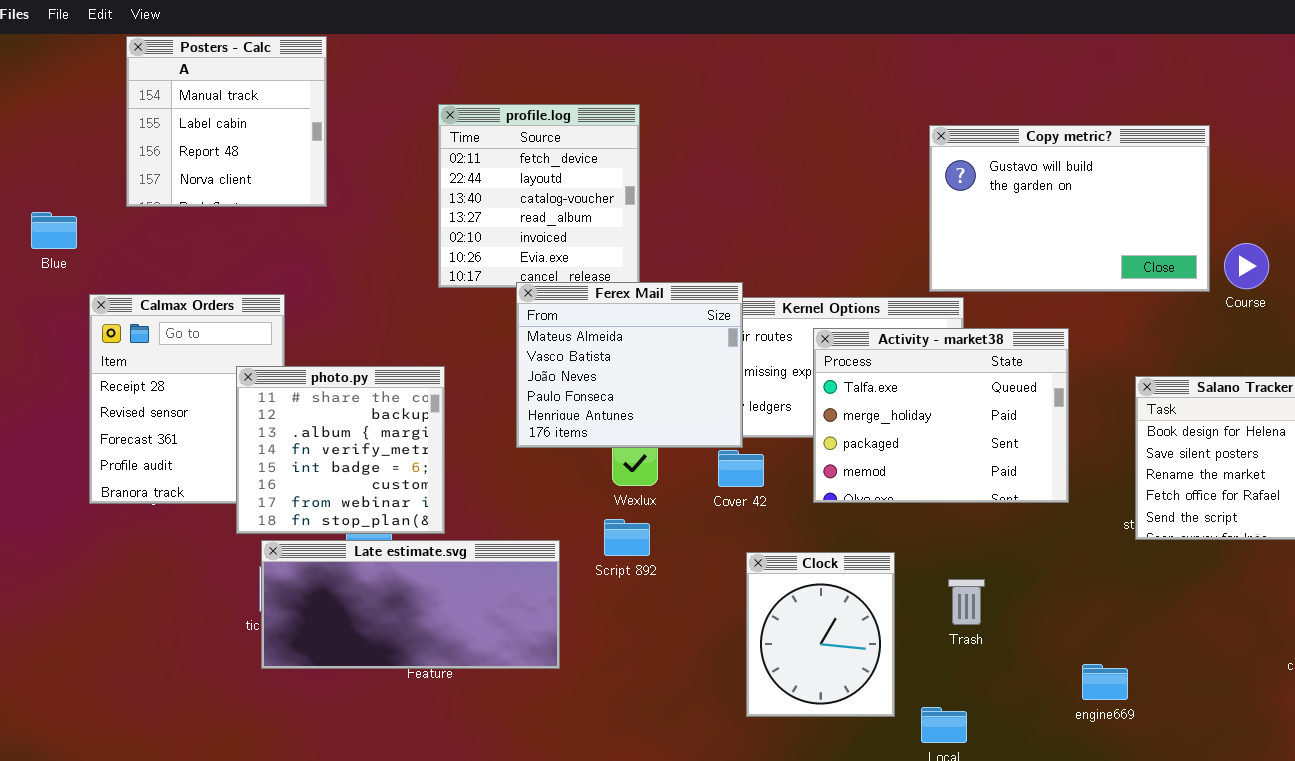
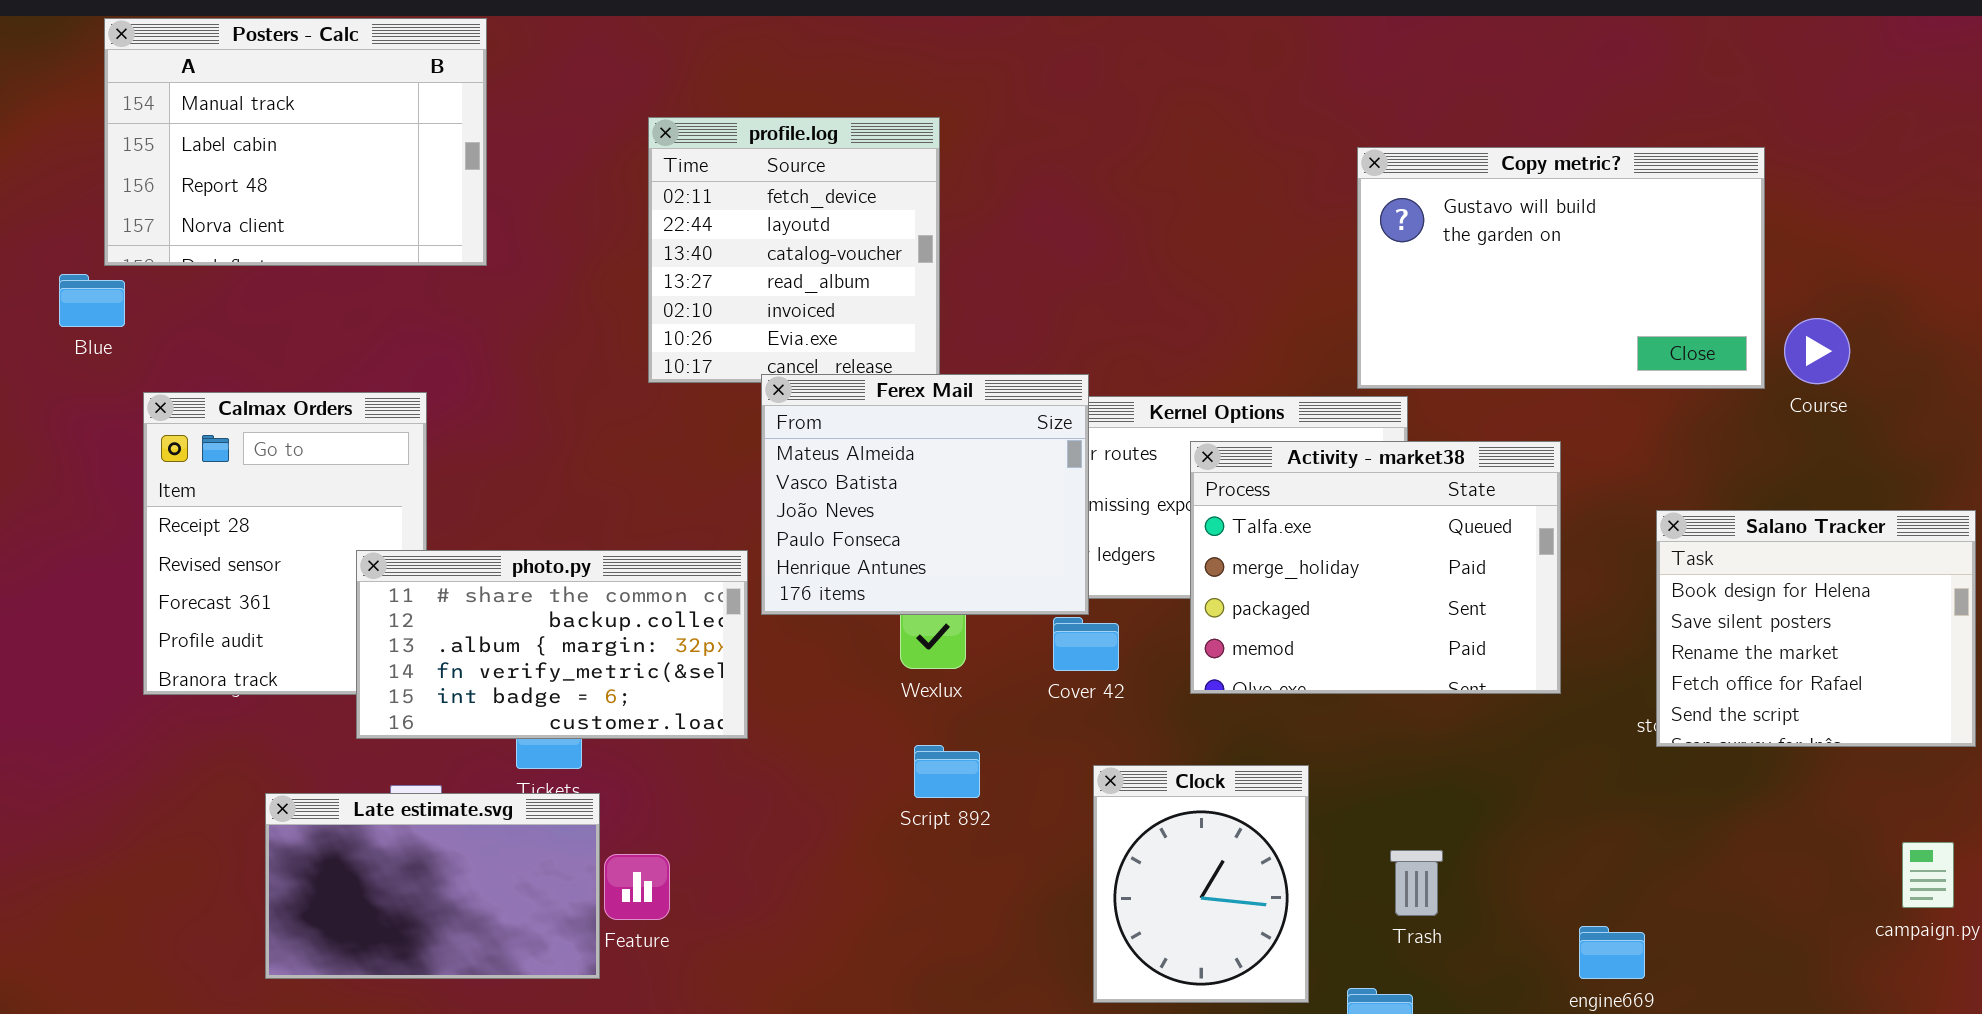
Posters - Calc: [126,36,327,207] -> [104,18,487,266], resized
photo.py: [236,366,445,534] -> [356,550,748,739], resized
Script 892: [604,519,650,556] -> [914,745,980,798], moved
Late estimate.svg: [261,540,560,669] -> [265,793,600,979], moved, resized
Trash: [948,579,985,625] -> [1390,850,1443,916], moved

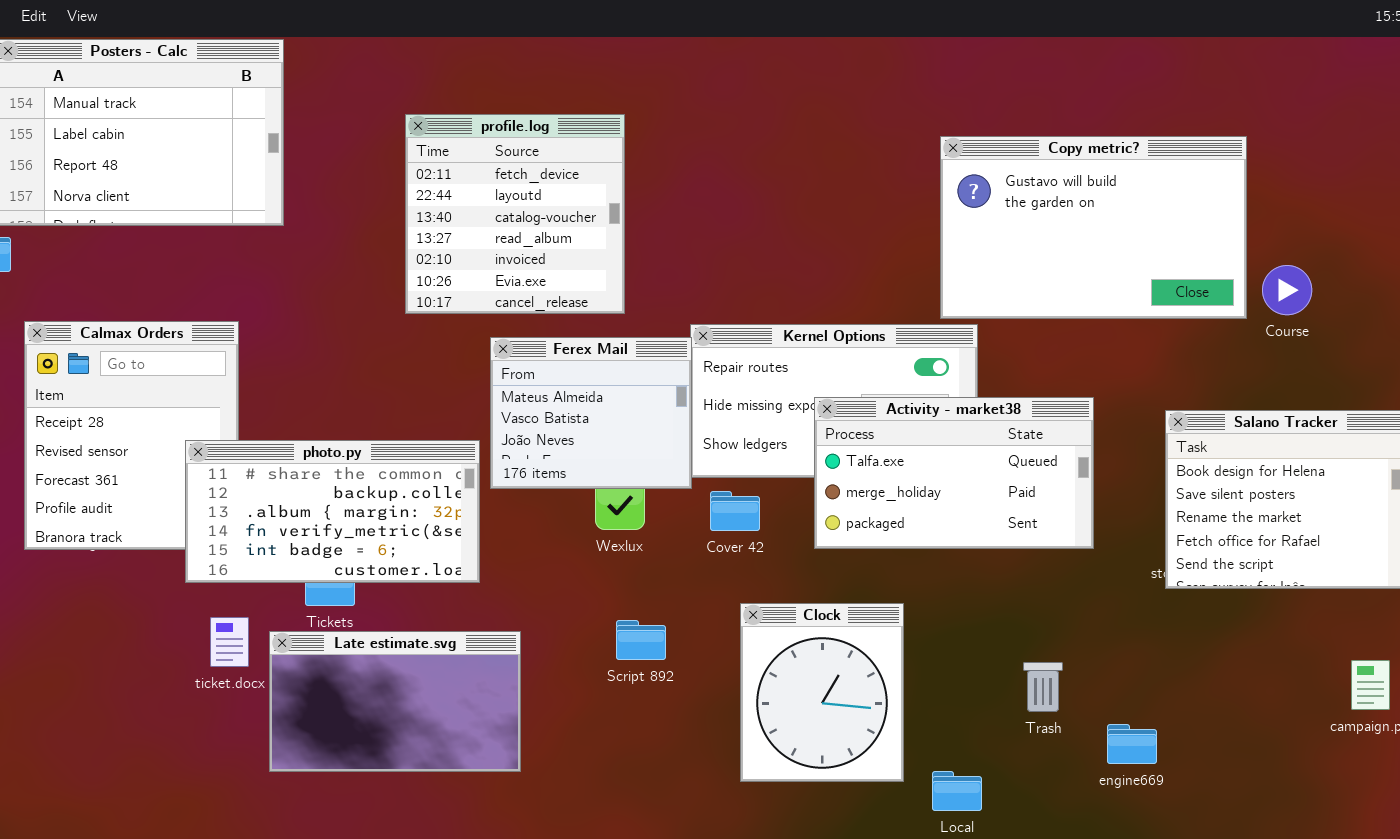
Ferex Mail: [761,374,1089,615] -> [490,337,692,489], resized
Activity - market38: [1190,441,1561,694] -> [814,397,1094,549], resized
Script 892: [914,745,980,798] -> [616,620,666,660], moved
Late estimate.svg: [265,793,600,979] -> [269,631,521,772], moved
Trash: [1390,850,1443,916] -> [1023,662,1063,712], moved

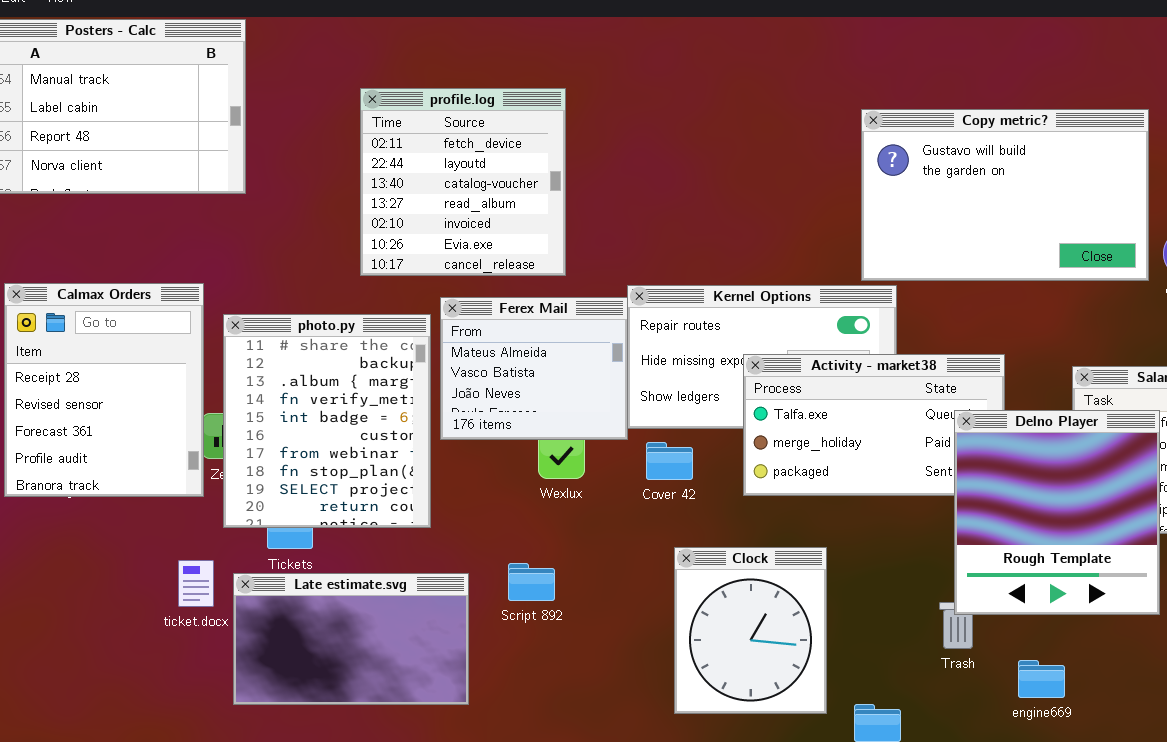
photo.py: [185,440,480,583] -> [223,314,431,528], resized
Delno Player: none -> [954,410,1160,615], opened
Script 892: [616,620,666,660] -> [508,563,555,601], moved

